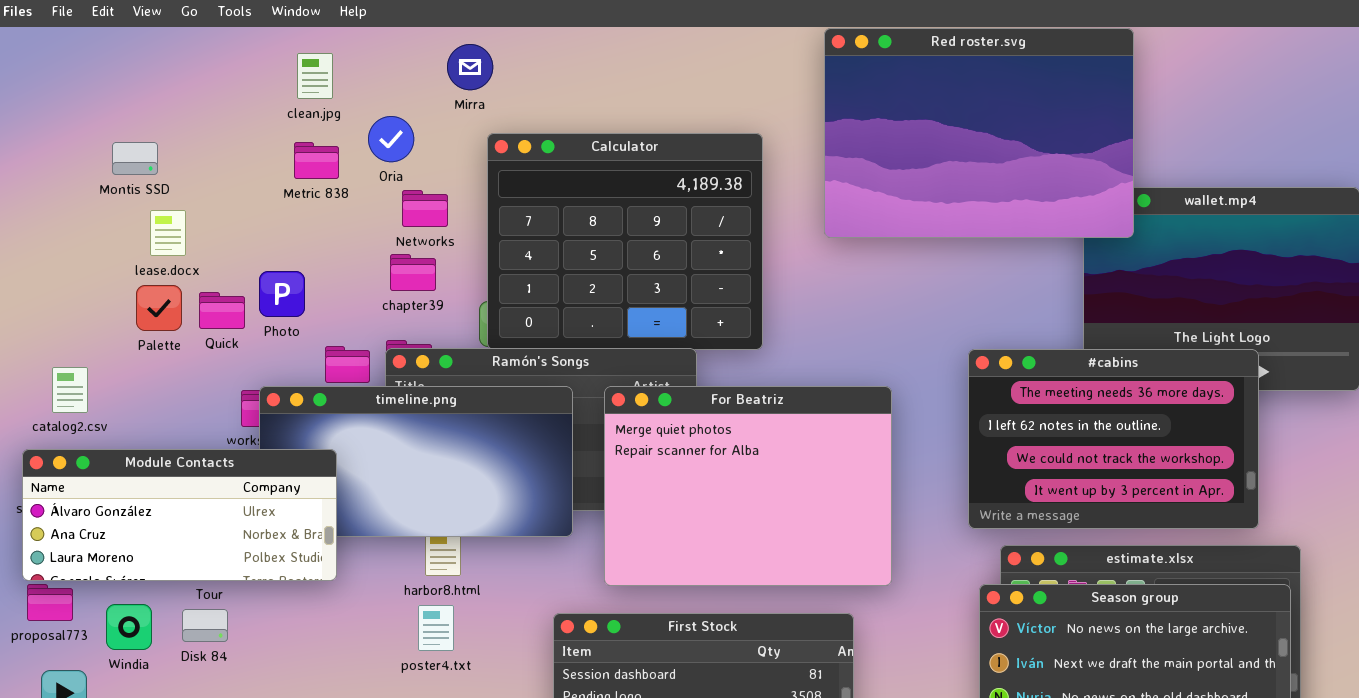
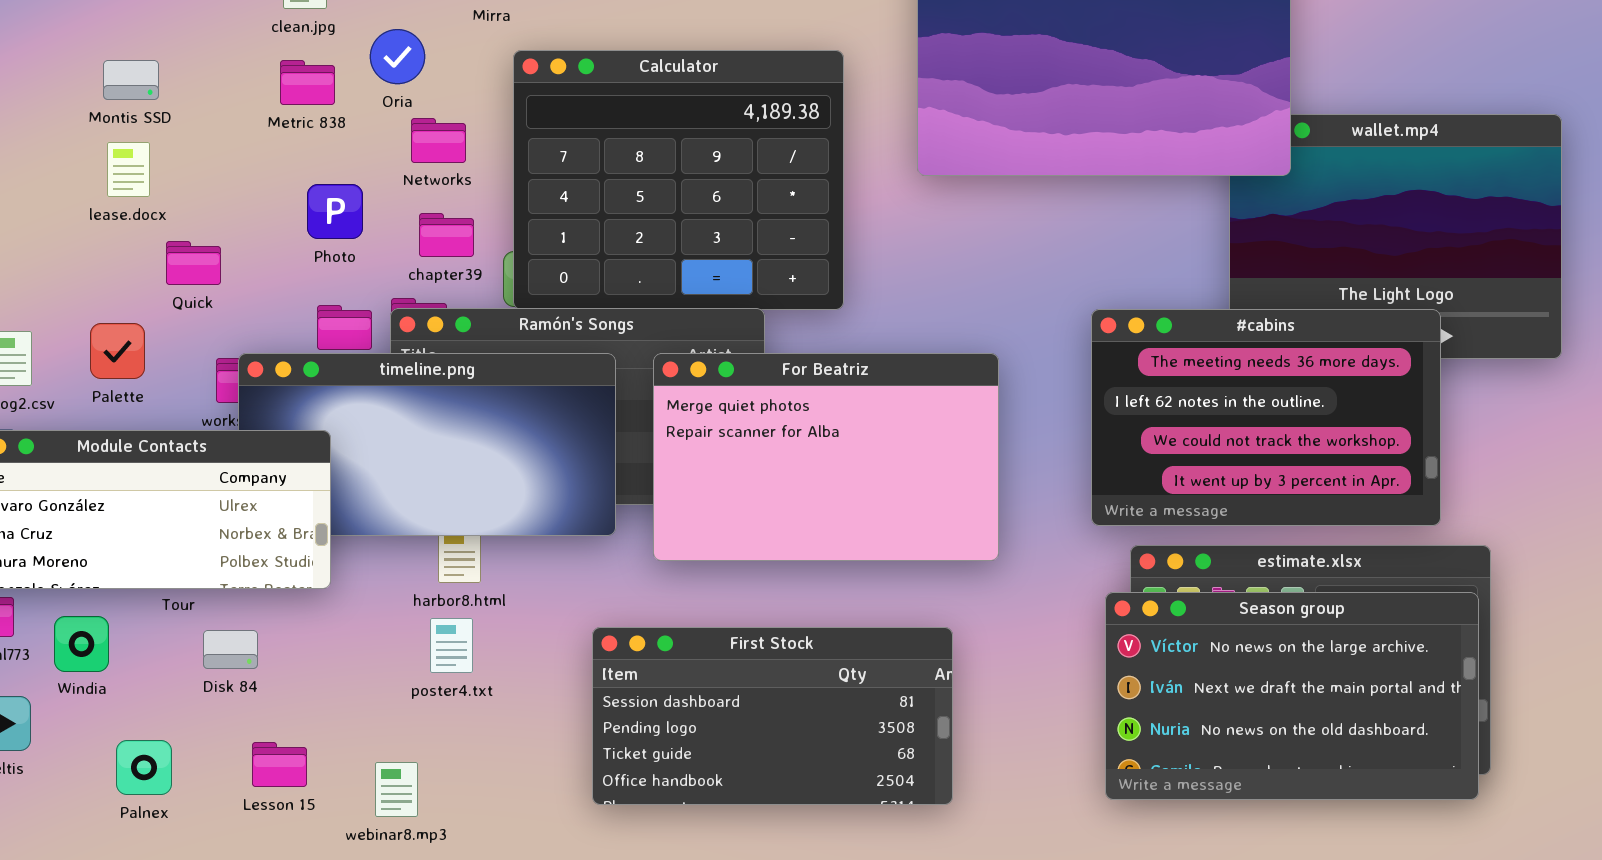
Montis SSD: [112,142,158,175] -> [103,60,159,100], moved
chapter39: [390,254,436,291] -> [419,213,474,257], moved
Photo: [259,271,305,317] -> [307,184,363,239], moved
Palette: [136,285,182,331] -> [90,323,145,379], moved
For Beatriz: [604,386,892,586] -> [653,353,999,561], resized
Disk 84: [182,609,228,642] -> [203,630,258,669], moved

